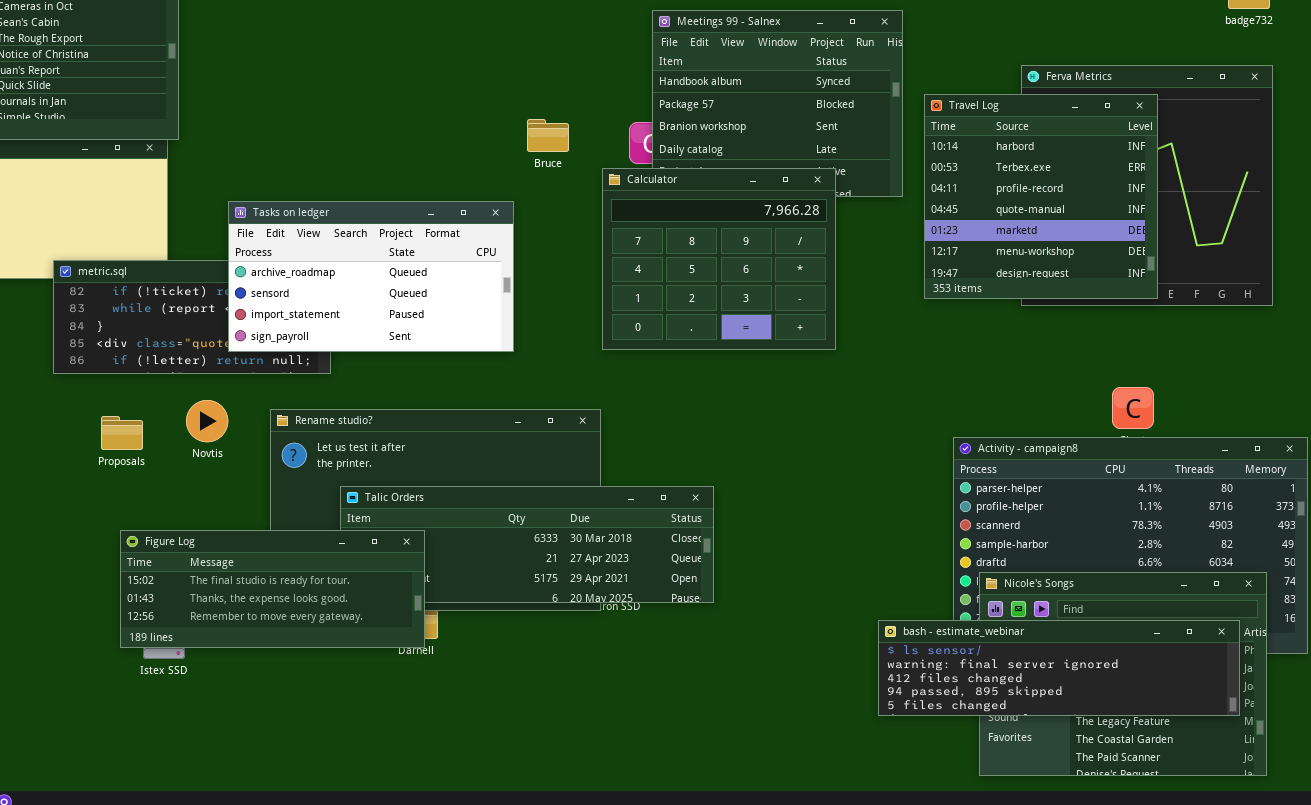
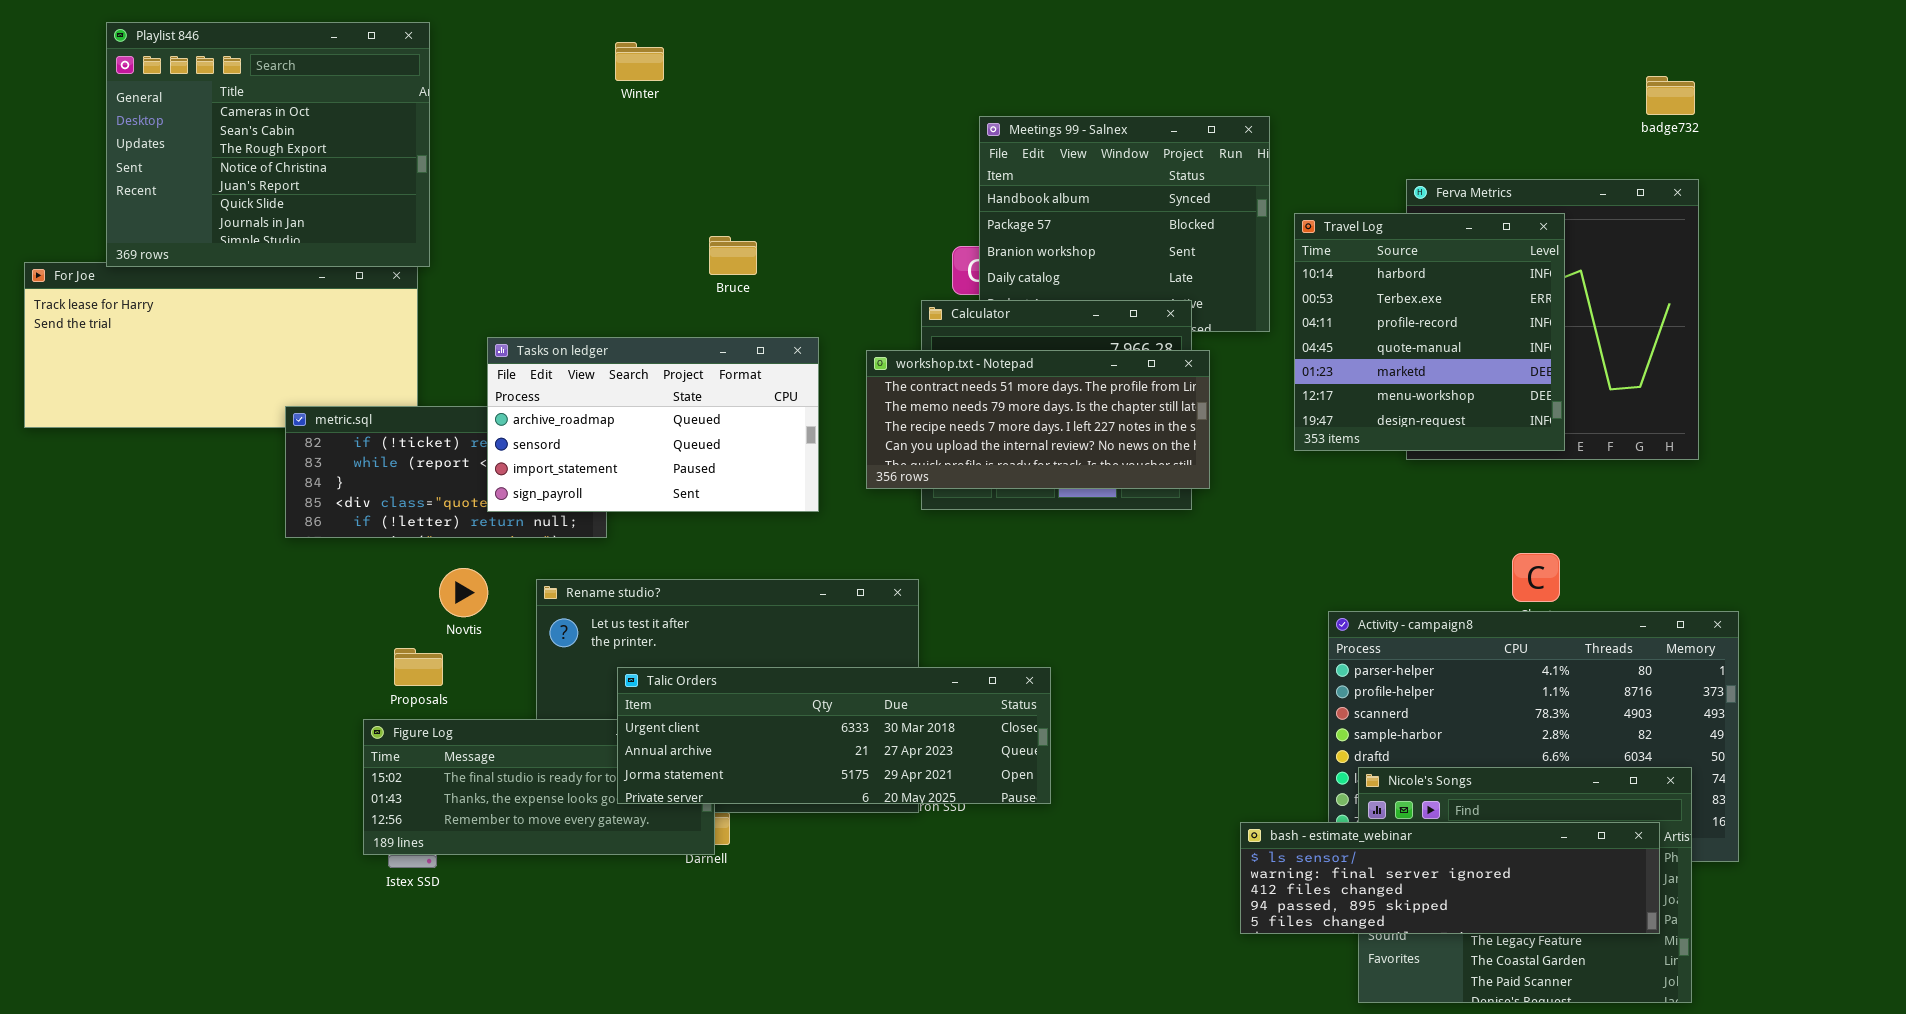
Bruce: [527,119,569,152] -> [709,236,757,275], moved
workshop.txt - Notepad: none -> [866,350,1210,489], opened
Proposals: [101,416,143,450] -> [394,648,443,686], moved
Talic Orders: [340,486,714,603] -> [617,667,1051,804], raised

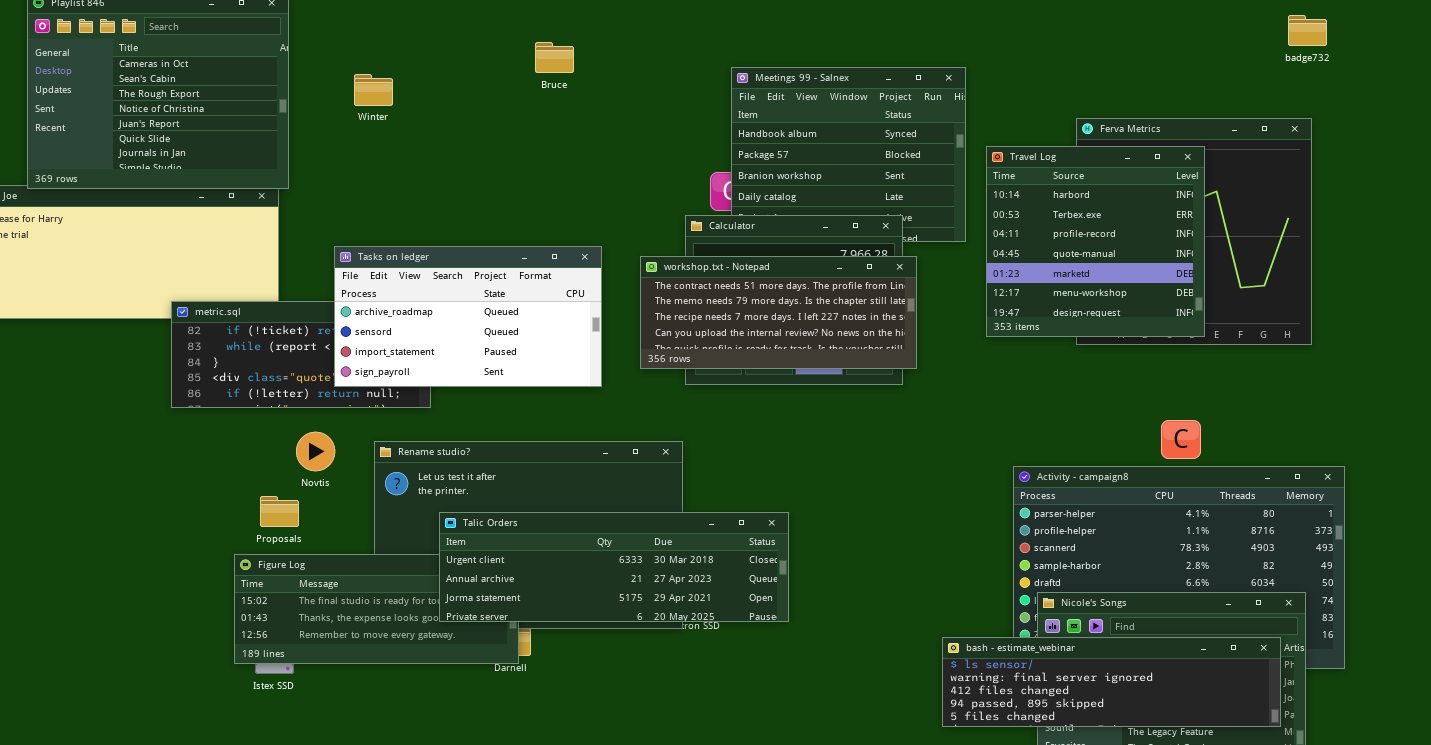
Winter: [615,42,664,81] -> [354,74,393,106], moved
badge732: [1646,76,1695,115] -> [1288,15,1327,46], moved
Bruce: [709,236,757,275] -> [535,42,574,73], moved

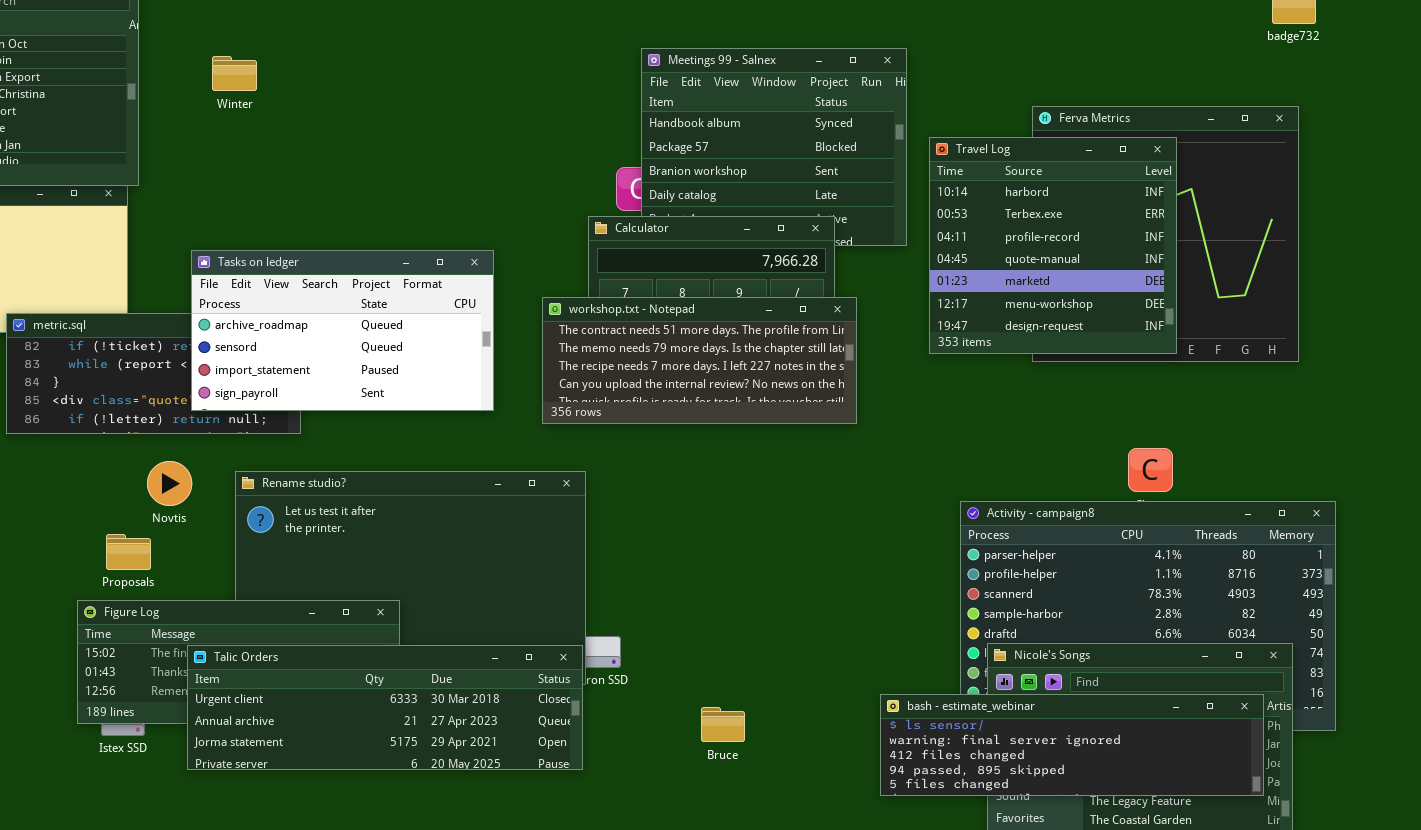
Bruce: [535,42,574,73] -> [701,707,745,742], moved
workshop.txt - Notepad: [640,256,917,369] -> [542,297,857,424], moved
Talic Orders: [439,512,789,622] -> [187,645,583,770], moved

